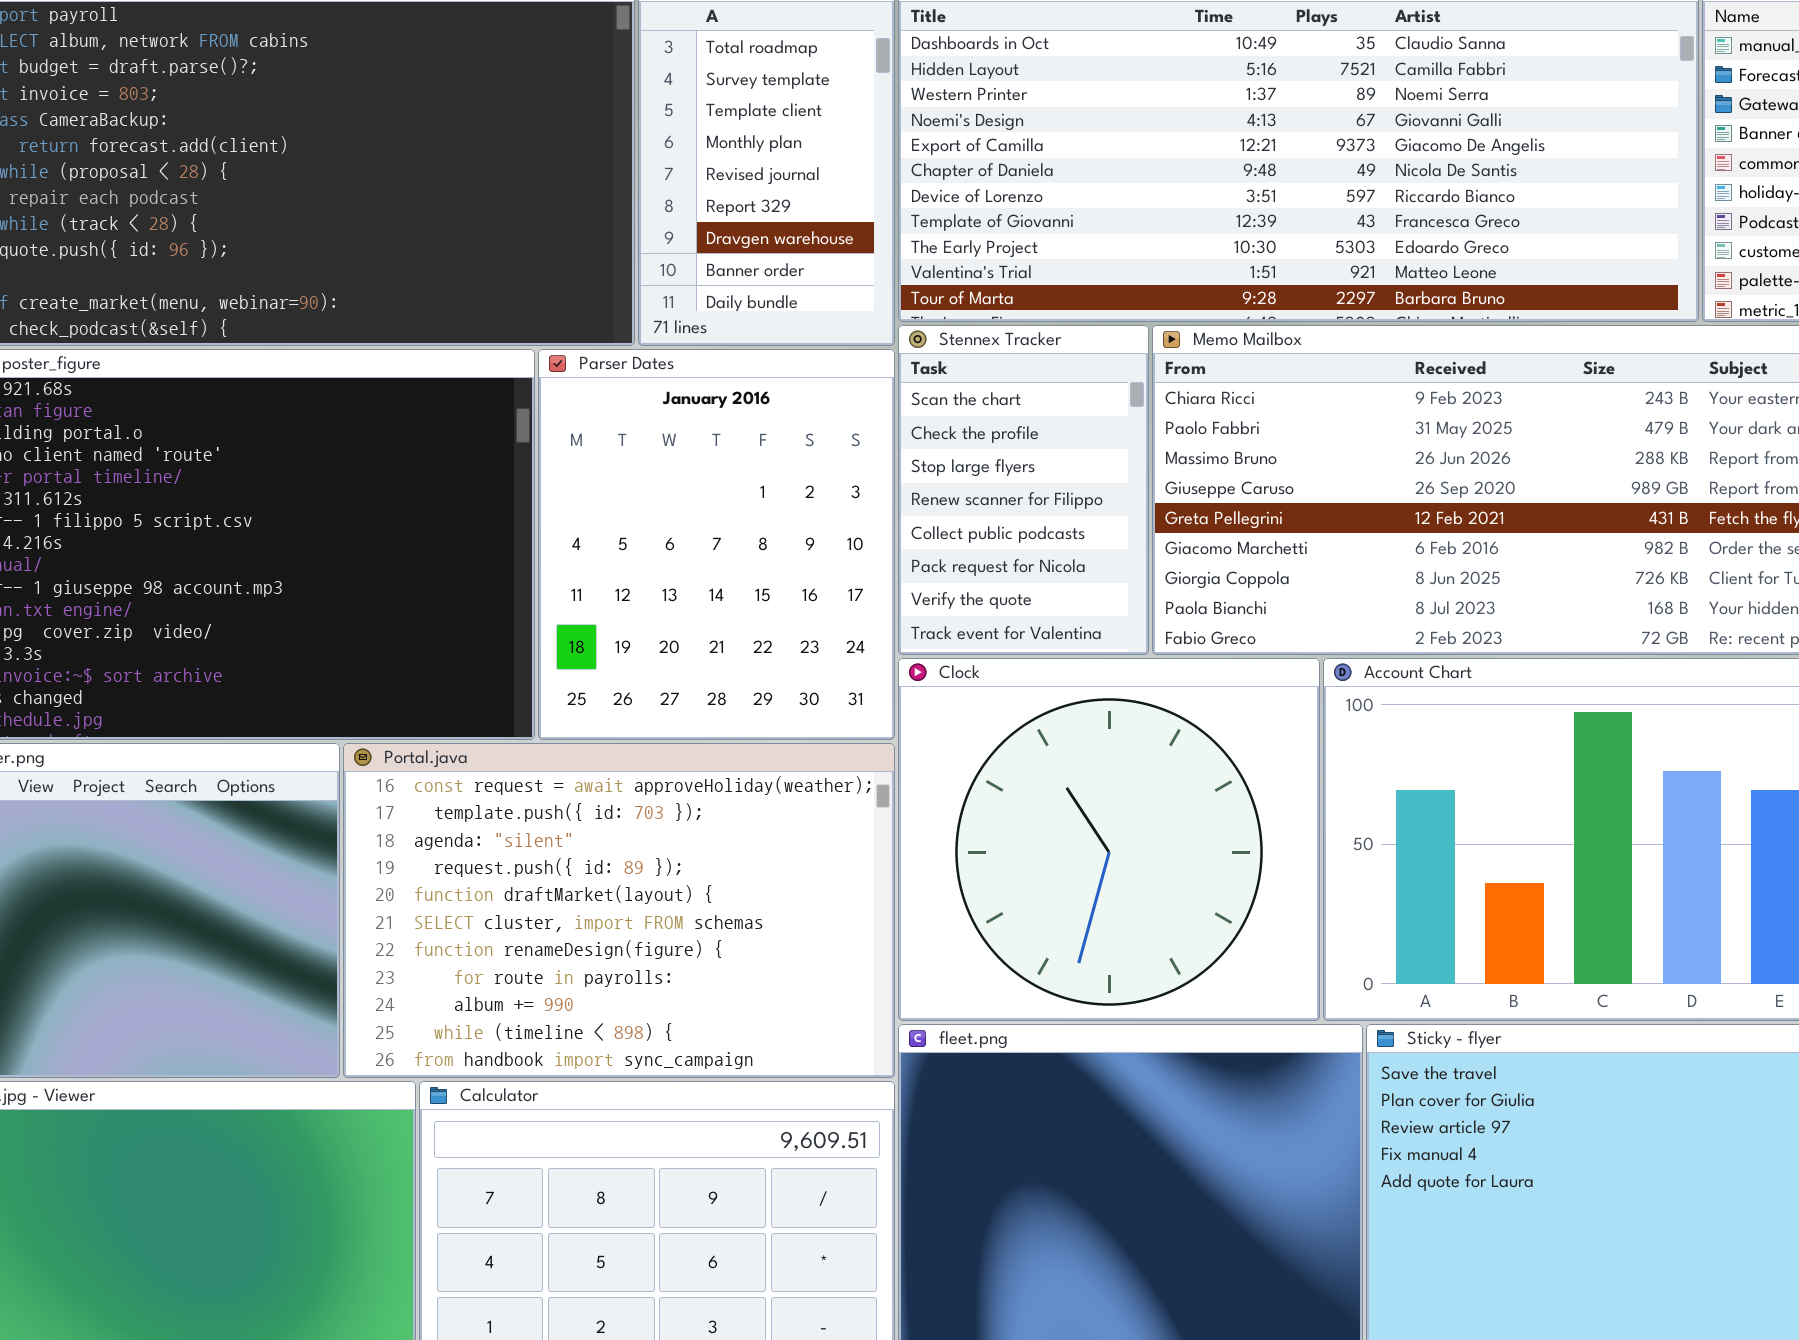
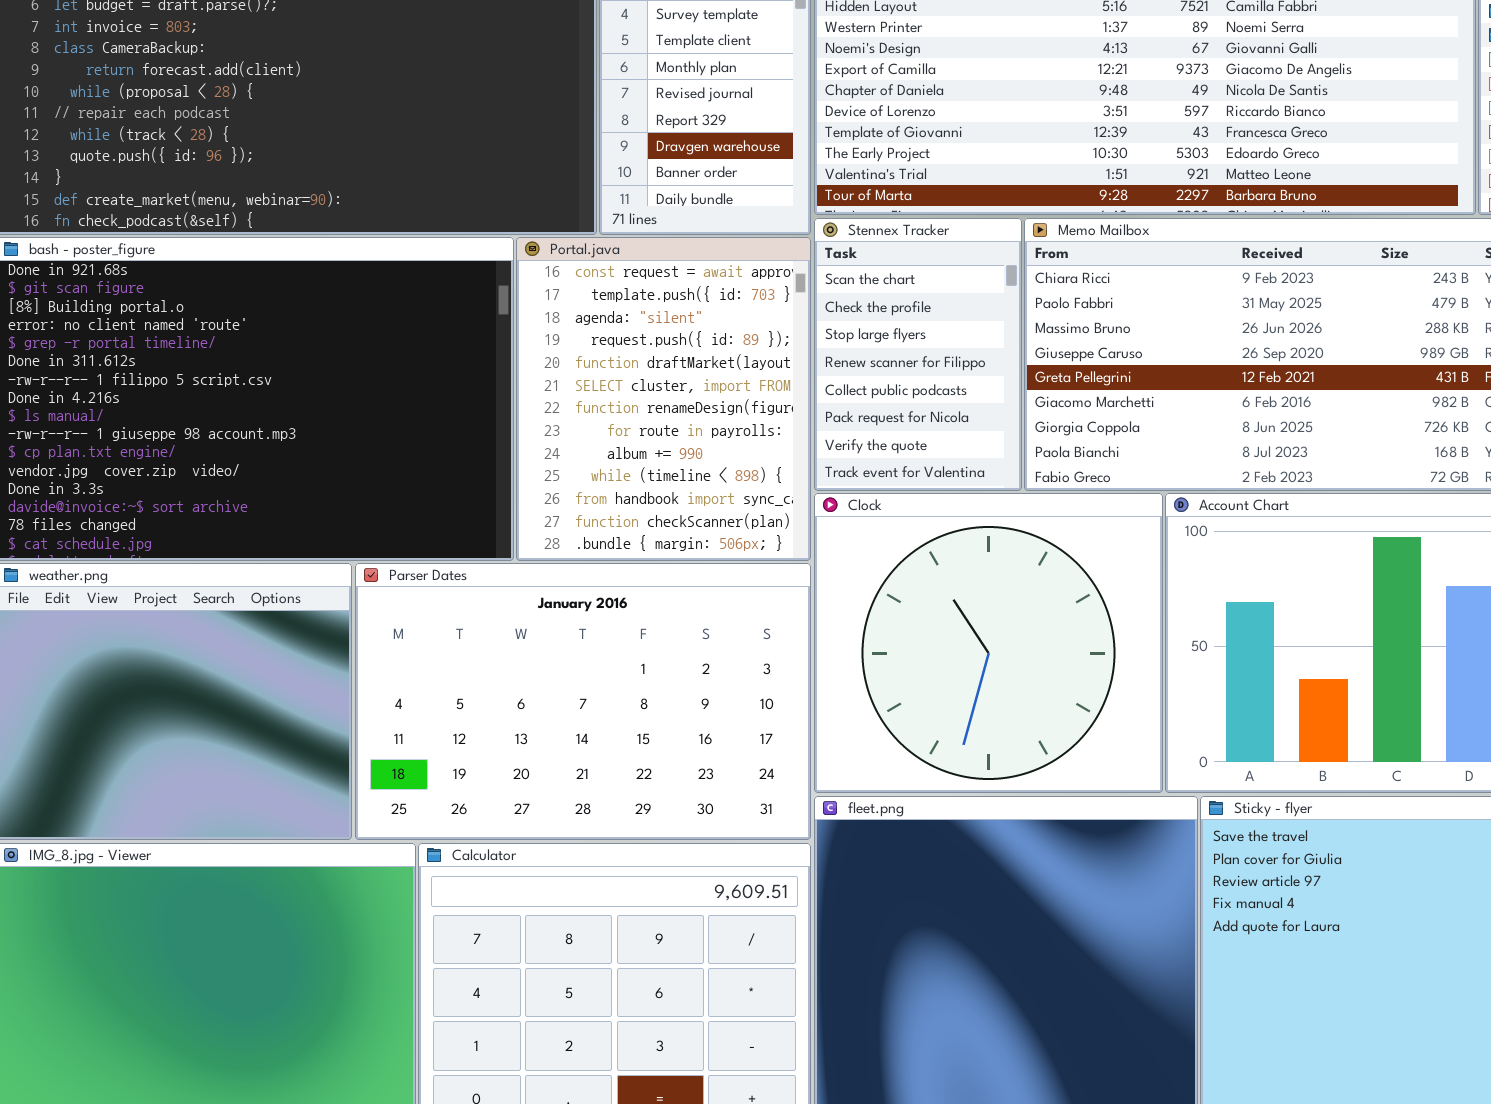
Parser Dates: [538,349,895,740] -> [355,563,811,840], moved, resized
Portal.java: [343,743,895,1078] -> [516,237,811,561], moved, resized

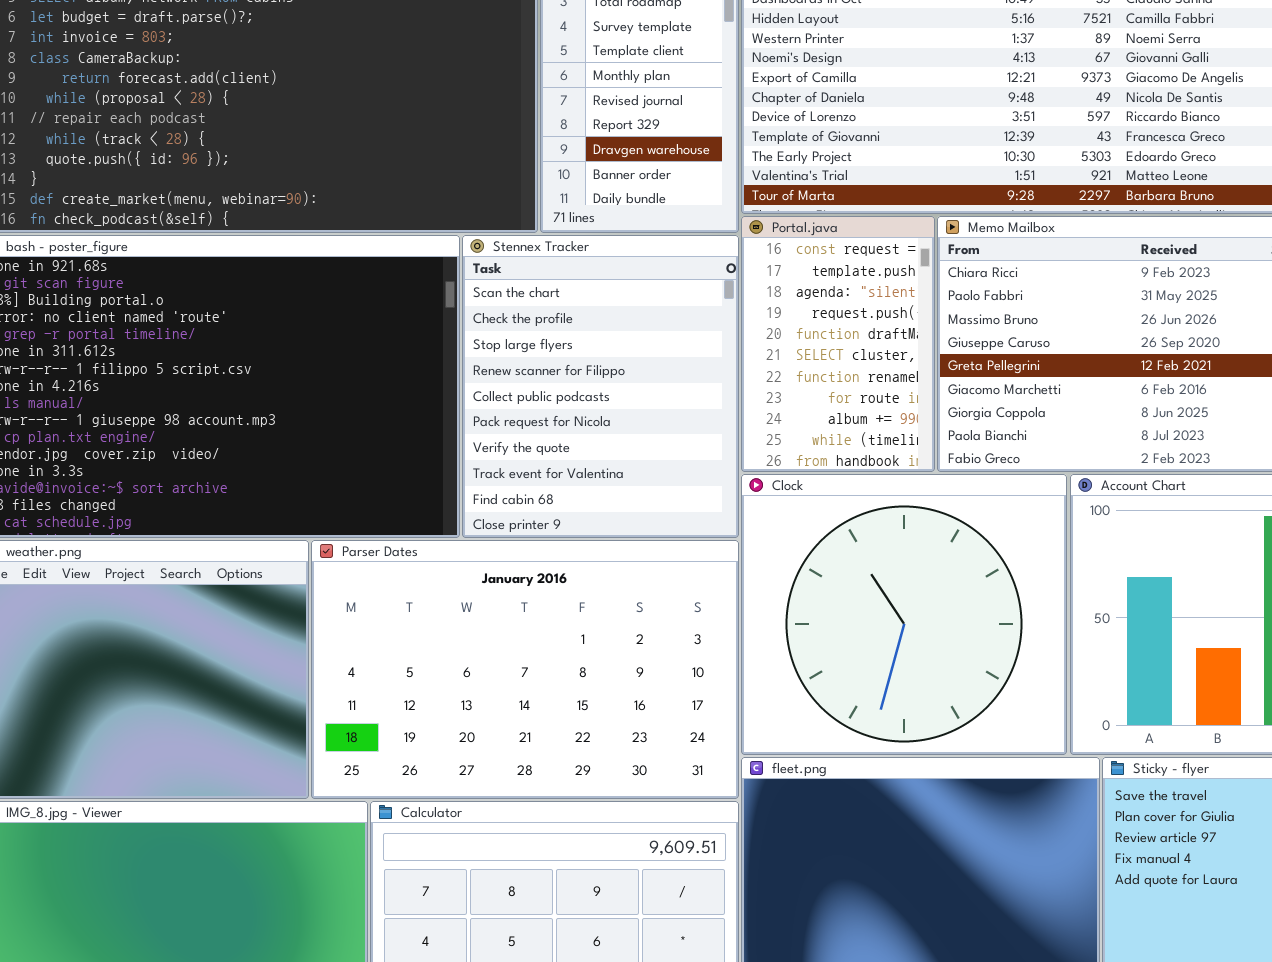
Stennex Tracker: [814,218,1022,491] -> [462,235,739,538], moved, resized
Portal.java: [516,237,811,561] -> [741,216,935,472], moved, resized

